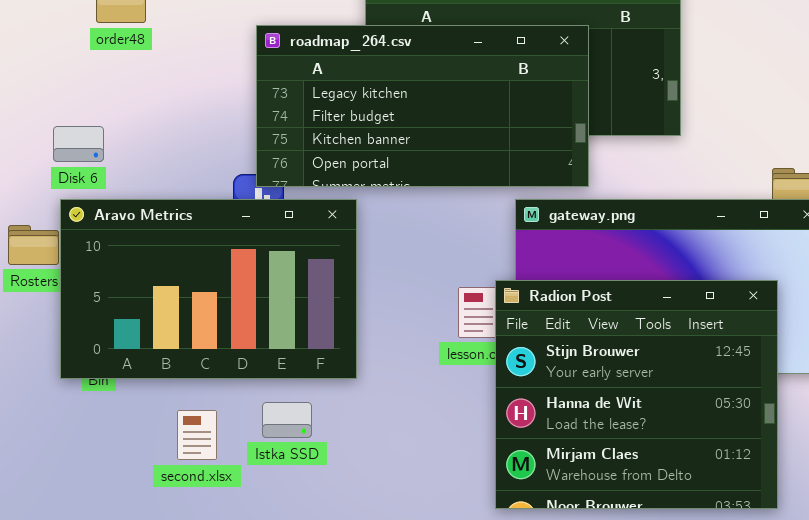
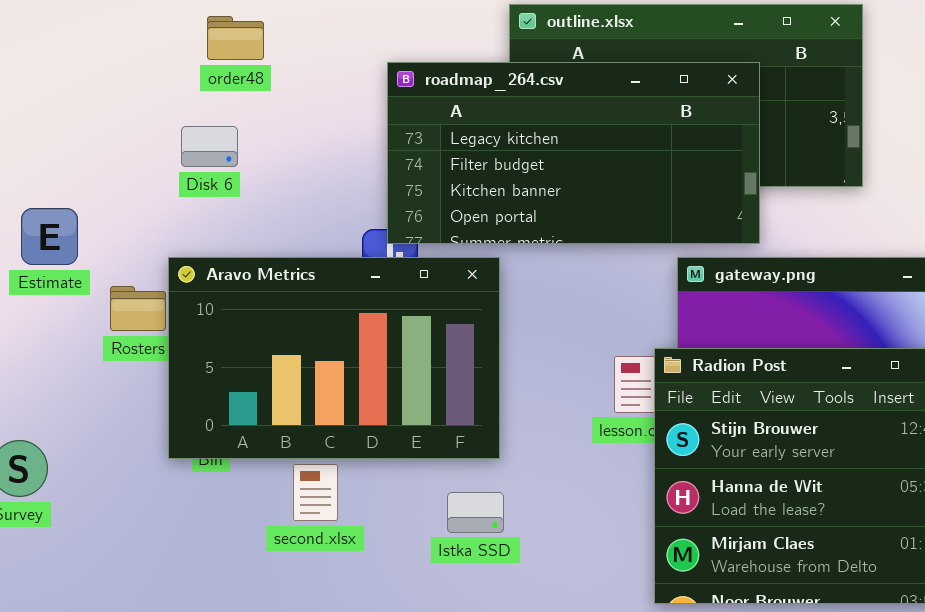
Disk 6: [53,126,104,162] -> [181,126,238,167], moved
Istka SSD: [262,402,312,438] -> [447,492,504,533], moved
second.xlsx: [177,410,217,460] -> [293,464,338,521], moved

